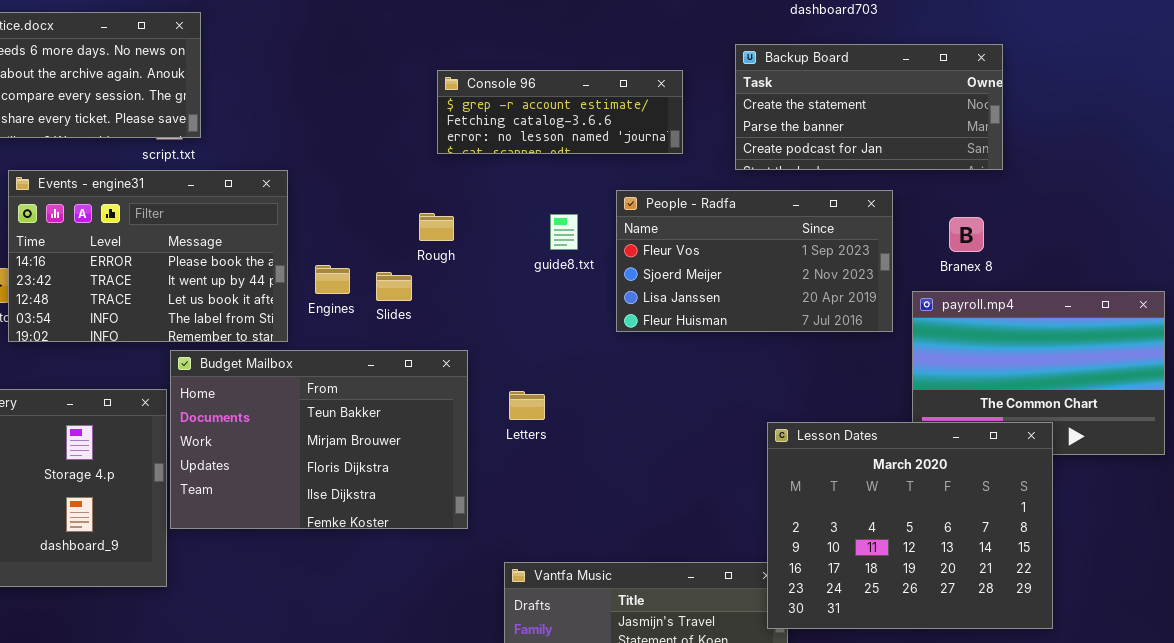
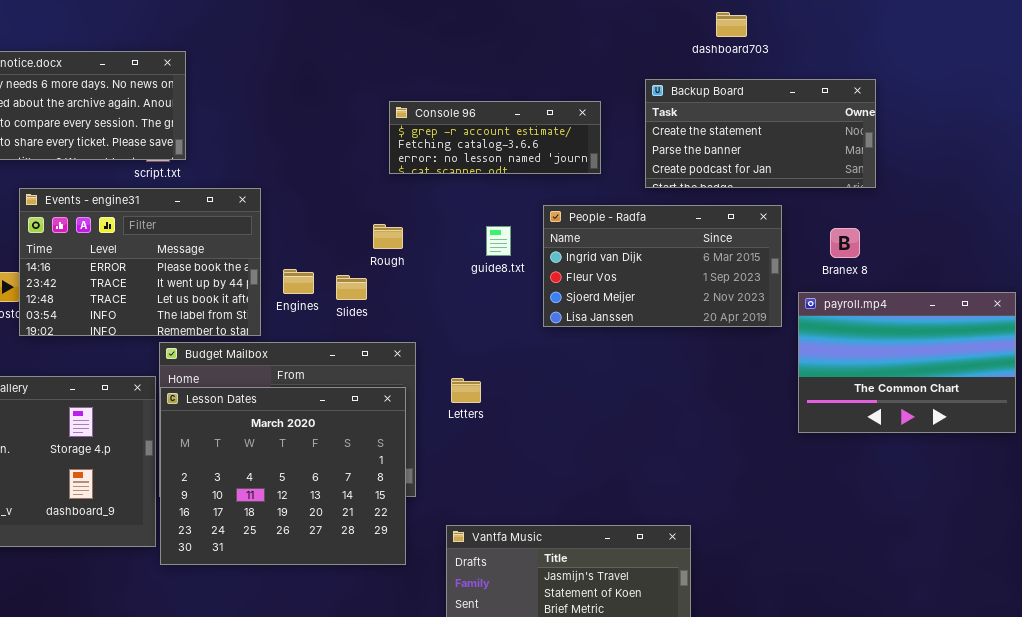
People - Radfa: [616,190,893,332] -> [543,205,782,327], scrolled up 1 row
Lesson Dates: [767,422,1053,629] -> [160,387,406,565], moved

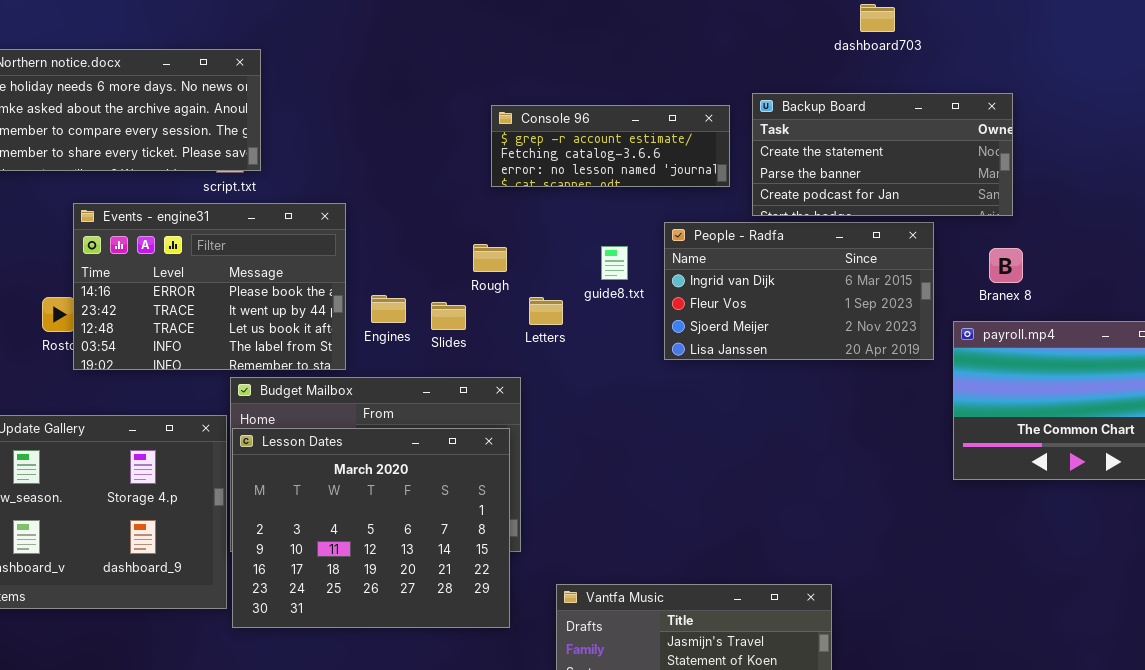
Backup Board: [645,79,876,188] -> [752,93,1013,216], moved
Letters: [451,378,481,403] -> [529,297,563,325], moved

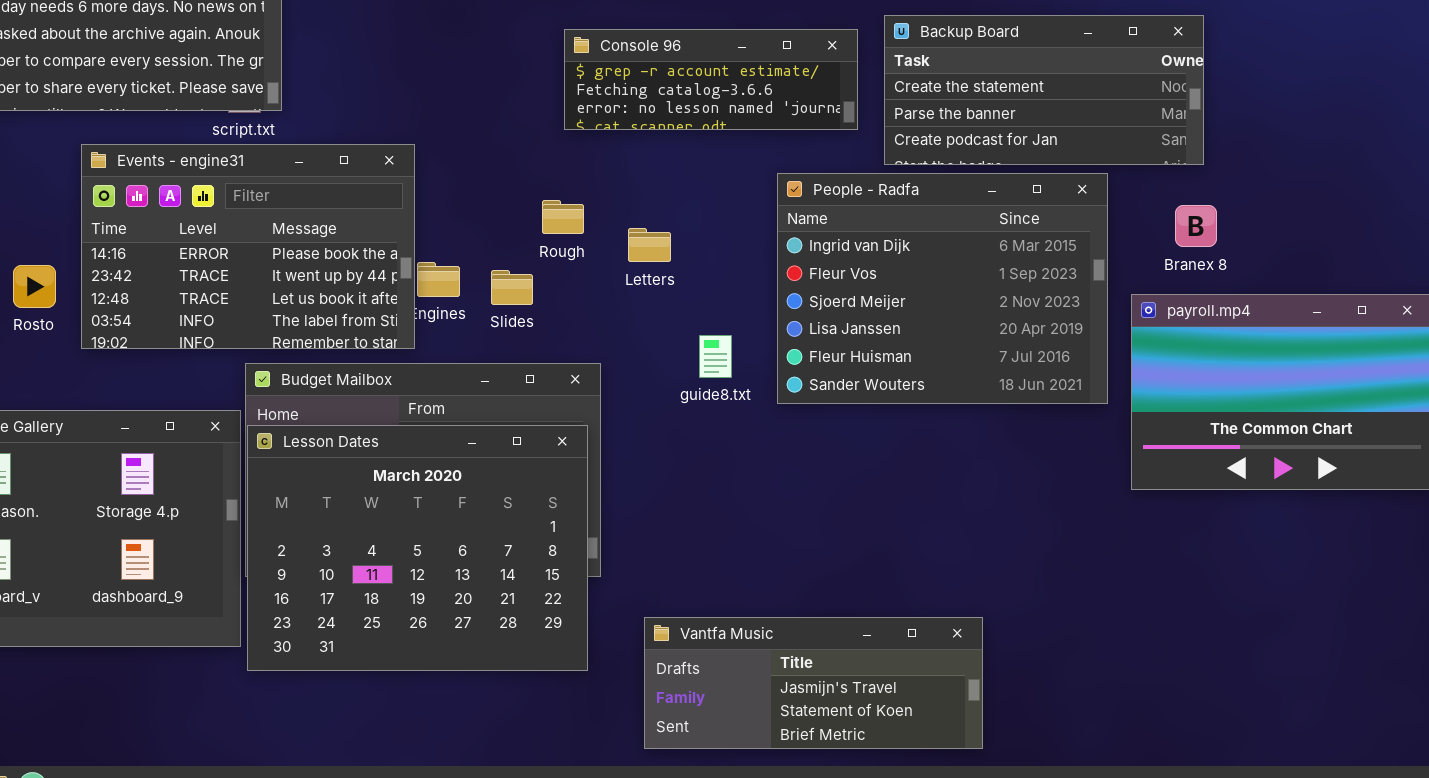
Events - engine31: [73,203,346,370] -> [81,144,415,349], moved
People - Radfa: [664,222,934,360] -> [777,173,1108,404], resized
guide8.txt: [601,246,628,280] -> [699,335,732,378], moved
Letters: [529,297,563,325] -> [628,228,671,262], moved

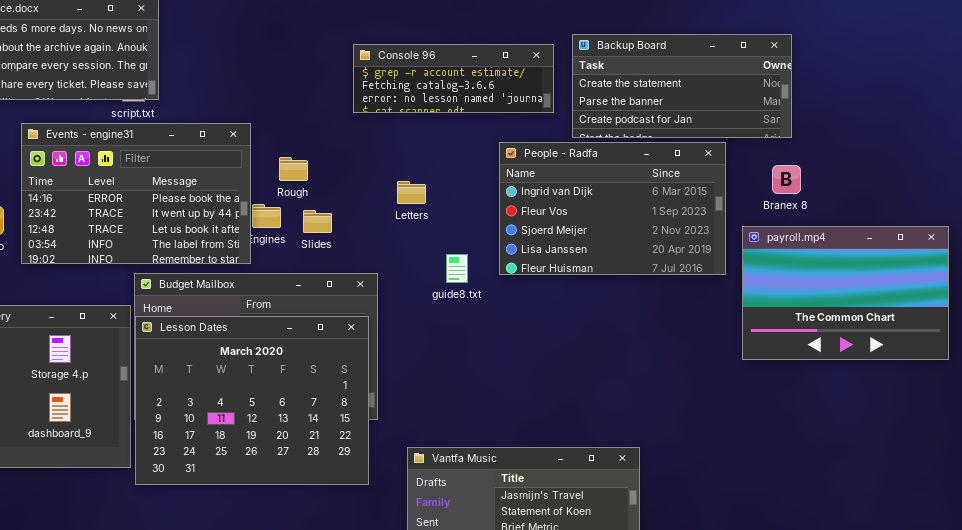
People - Radfa: [777,173,1108,404] -> [499,142,726,275], resized
Rough: [542,200,584,234] -> [279,157,308,181], moved

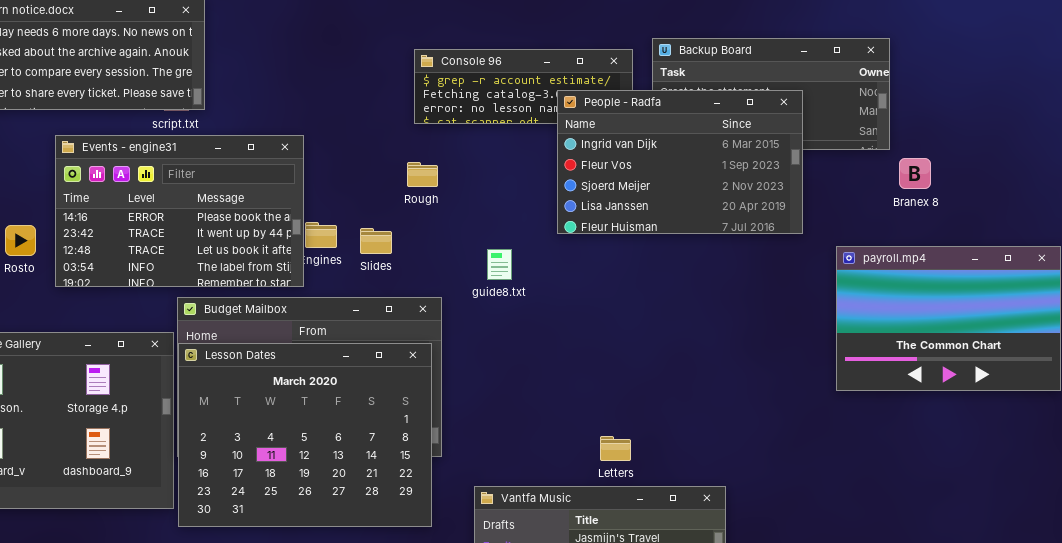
People - Radfa: [499,142,726,275] -> [557,90,803,234], moved
Rough: [279,157,308,181] -> [407,162,438,187], moved
Branex 8: [772,165,801,194] -> [899,158,931,189], moved
Letters: [397,181,426,204] -> [600,436,631,461], moved
guide8.txt: [446,254,468,283] -> [487,249,512,280], moved

